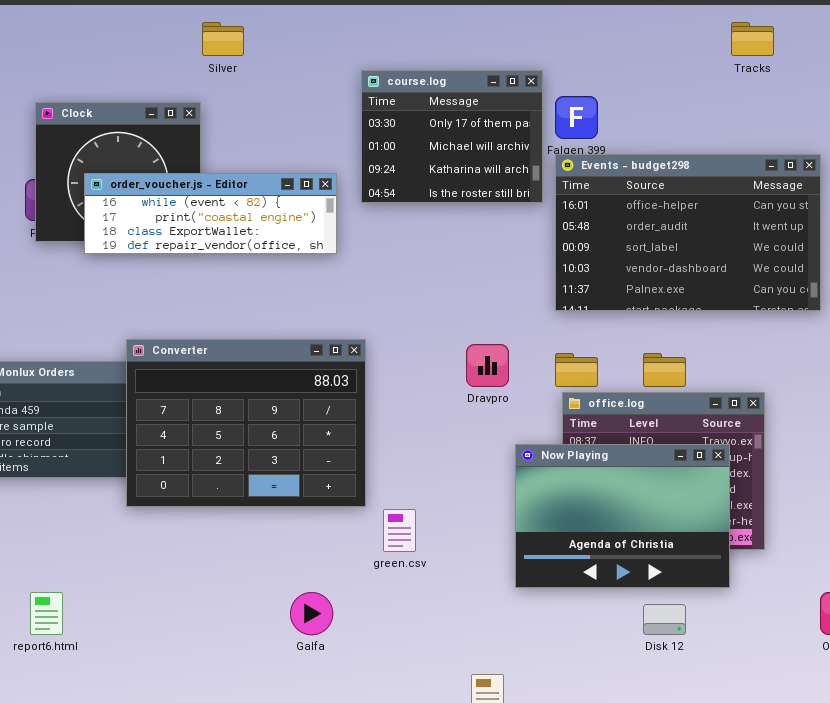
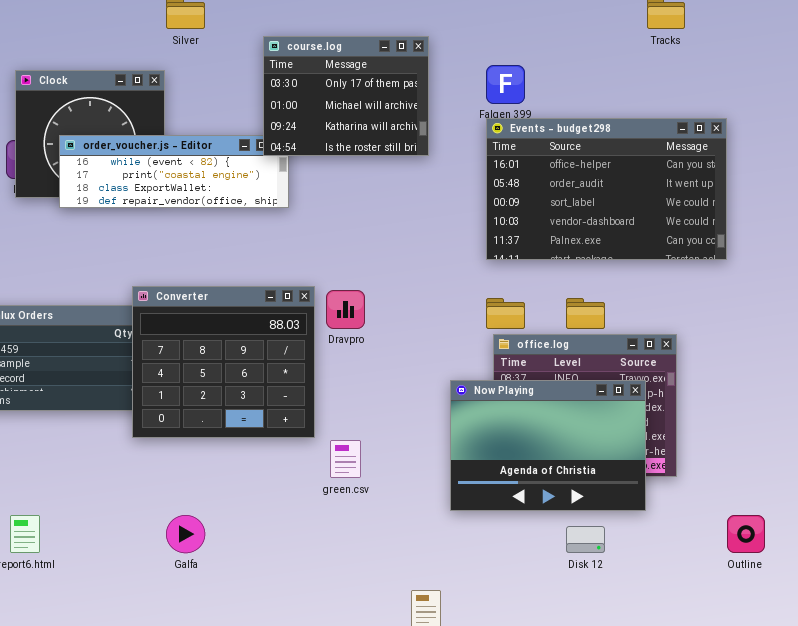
course.log: [361,70,543,203] -> [263,36,429,156], moved
Converter: [126,339,366,507] -> [132,286,315,438], resized
Dravpro: [466,344,509,387] -> [326,290,365,329], moved
Galfa: [290,592,333,635] -> [166,515,205,553], moved

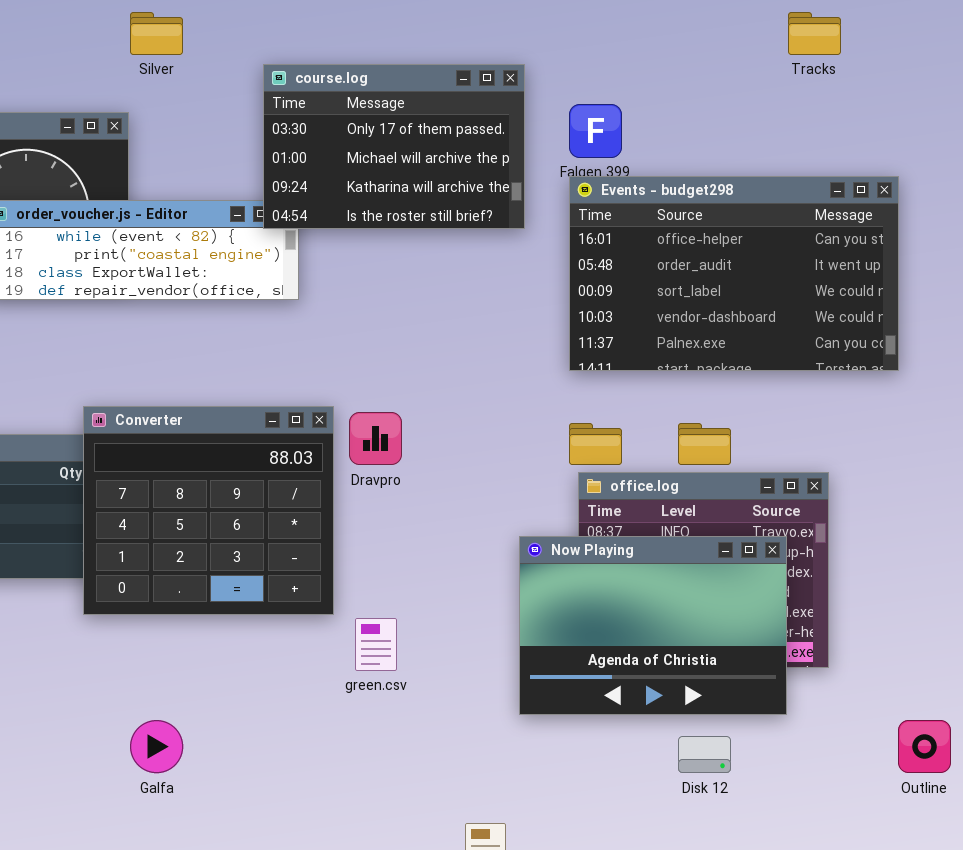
course.log: [263,36,429,156] -> [263,64,525,229], resized

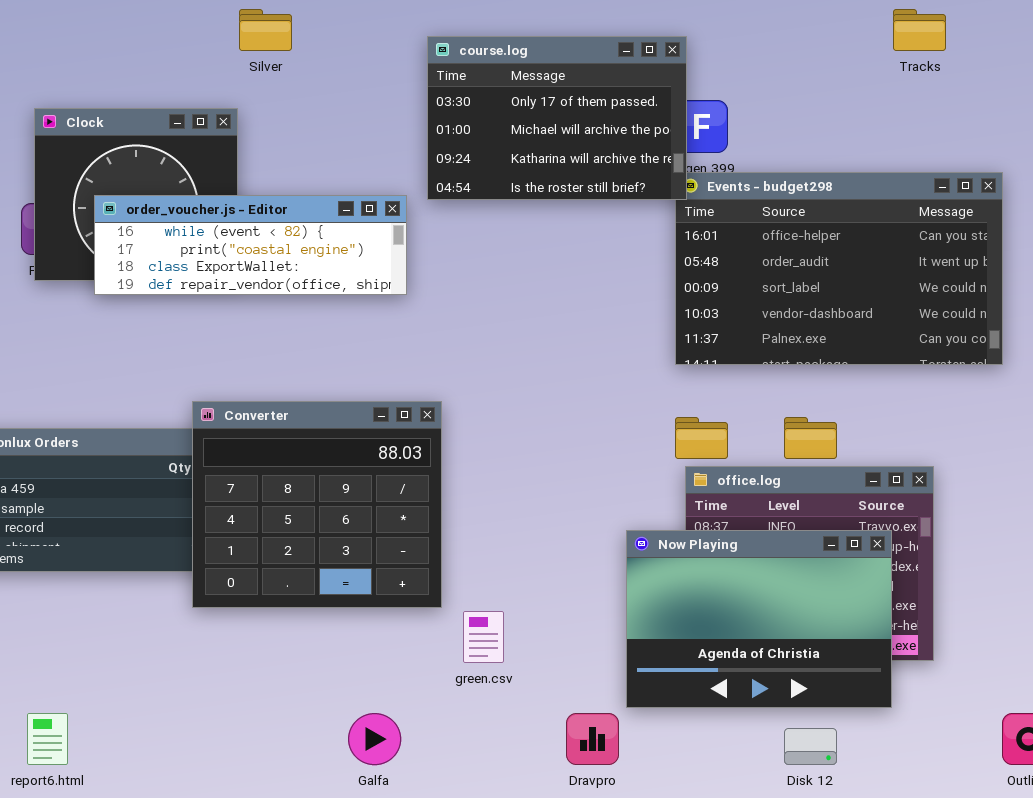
course.log: [263,64,525,229] -> [427,36,687,200], moved
Dravpro: [349,412,402,465] -> [566,713,619,765], moved
Galfa: [130,720,183,773] -> [348,713,401,765], moved

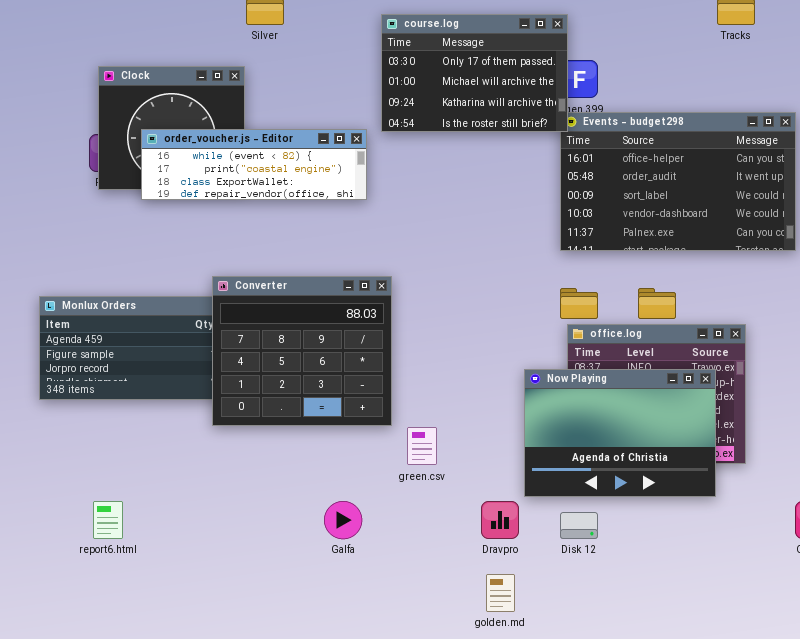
Disk 12: [784,728,837,765] -> [560,512,598,539], moved

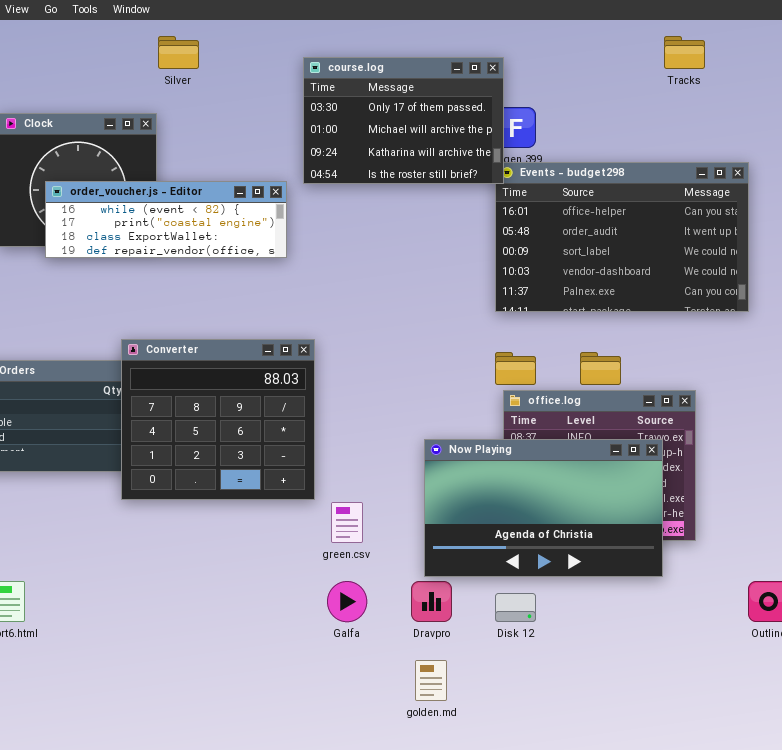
Now Playing: [524,369,716,497] -> [424,439,663,577], resized
Galfa: [324,501,362,539] -> [327,581,367,622], moved

